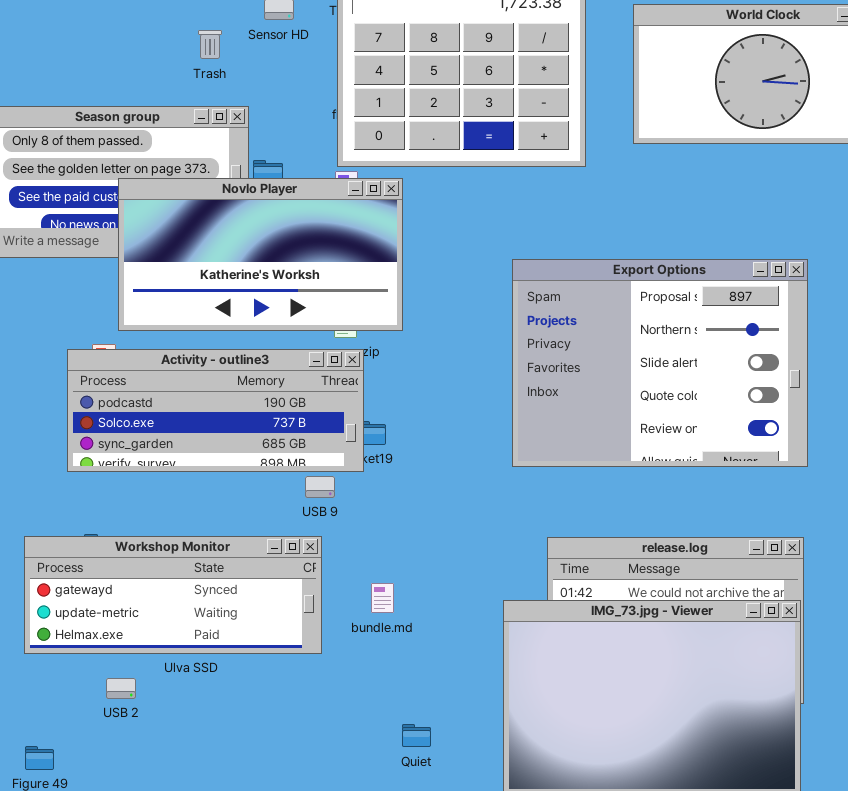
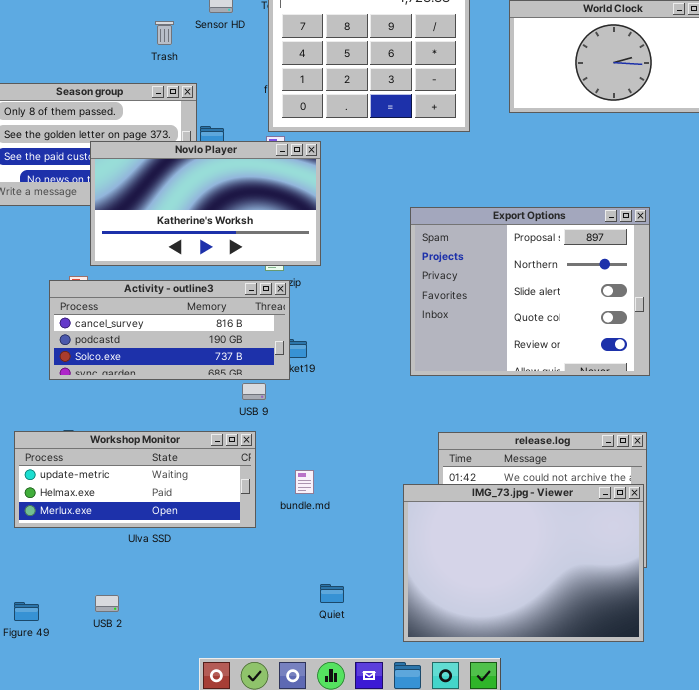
Activity - outline3: [67,349,364,472] -> [49,280,290,380], scrolled up 1 row
Workshop Monitor: [24,536,322,654] -> [14,431,256,528], scrolled down 1 row
USB 2: [106,678,136,699] -> [95,595,119,612], moved

